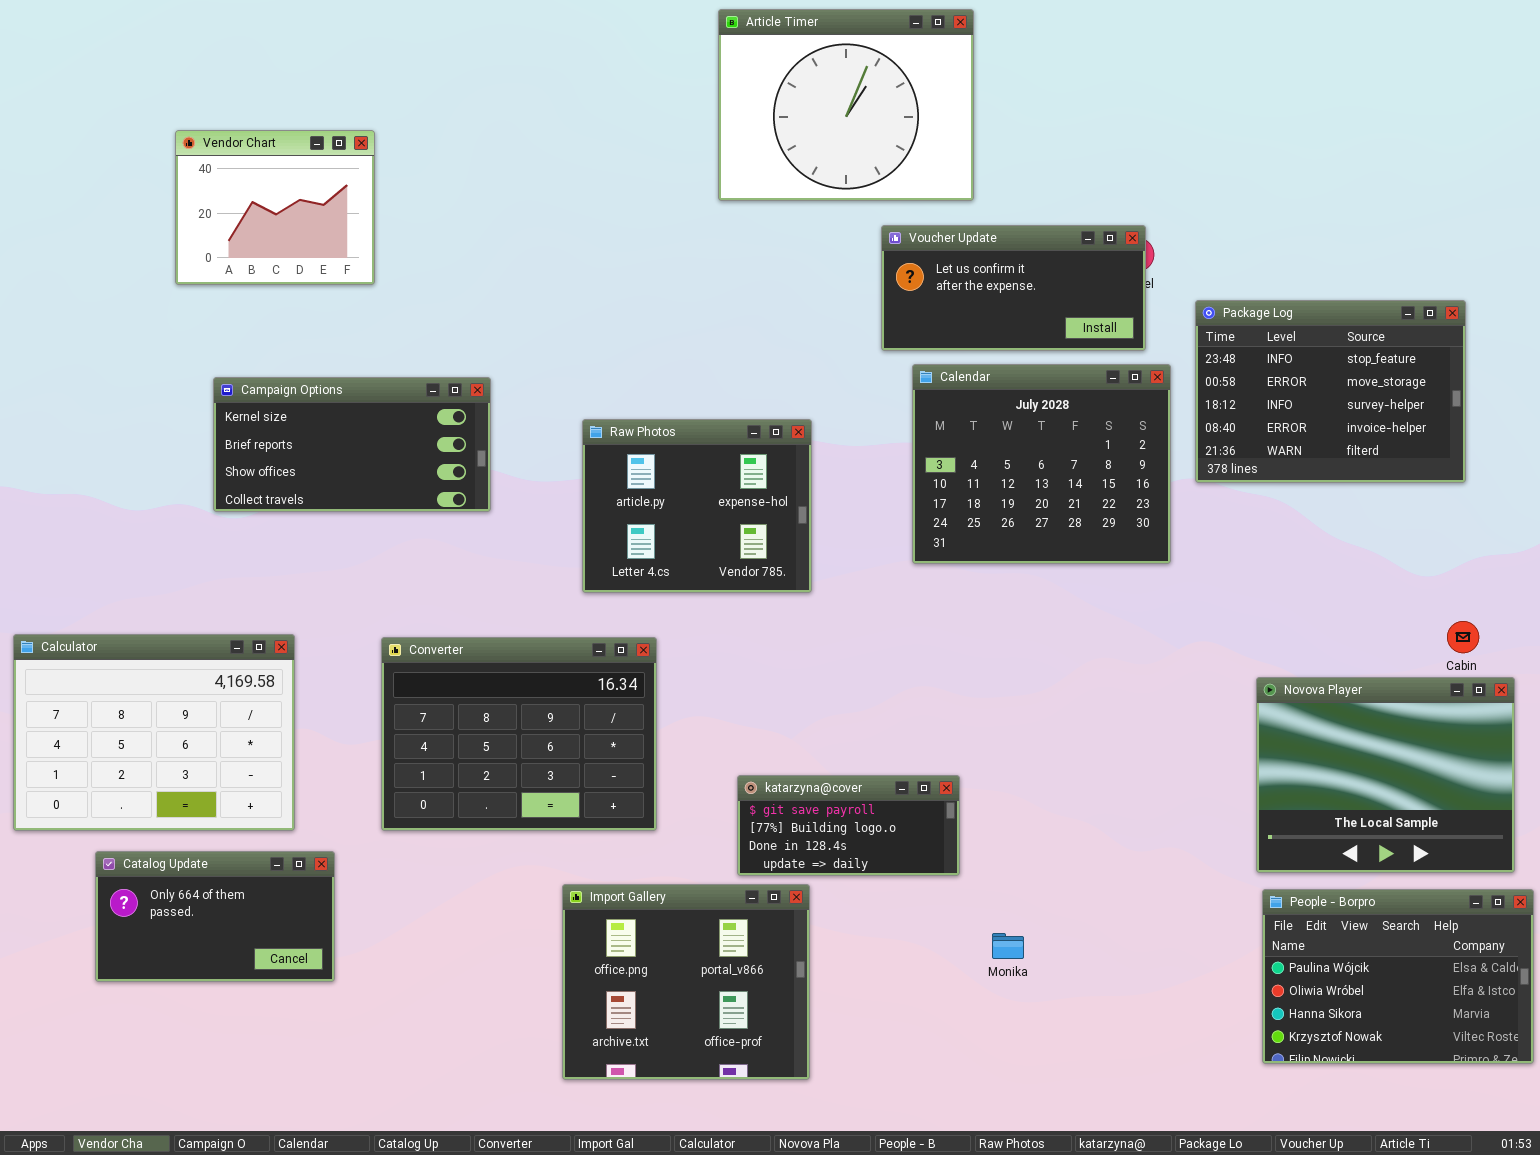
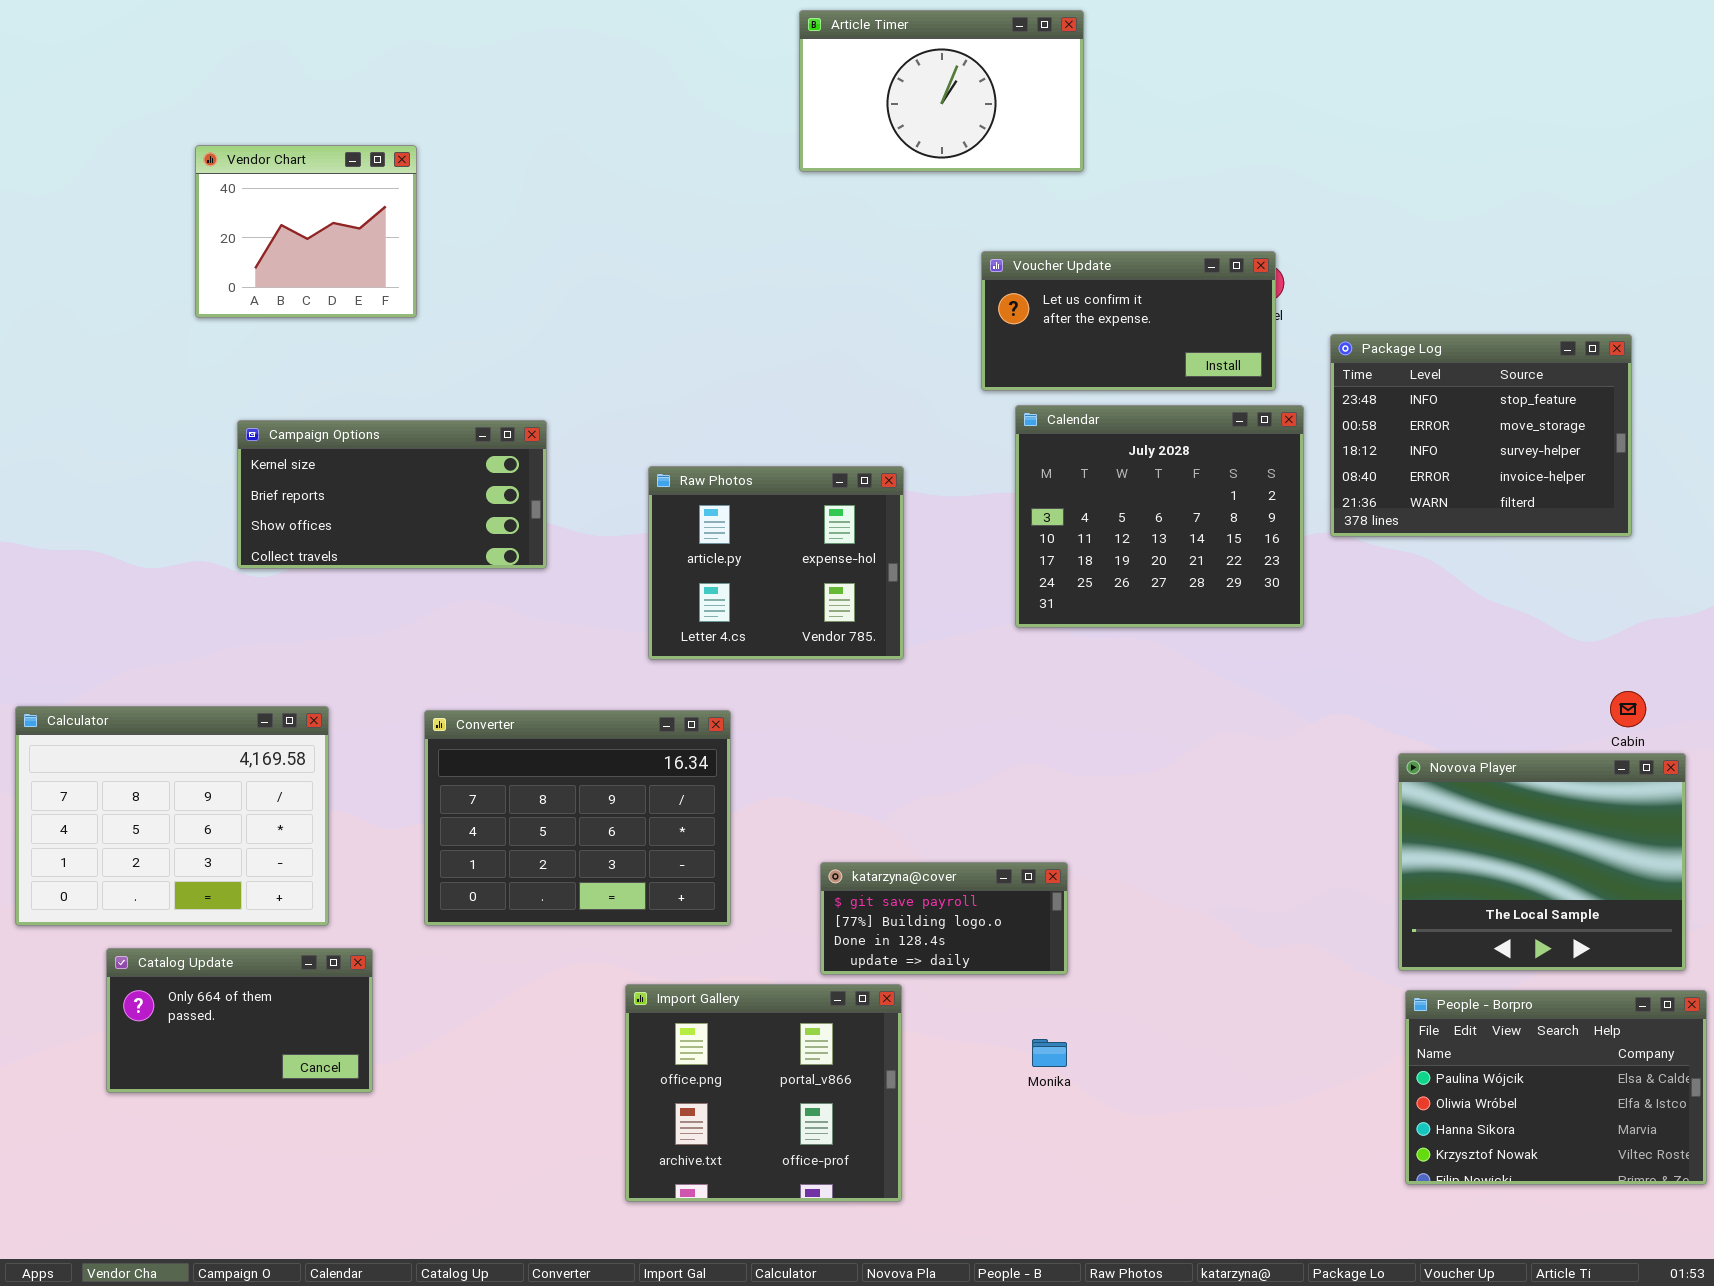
Article Timer: [718,9,974,201] -> [799,10,1084,172], resized
Monika: [992,933,1024,959] -> [1032,1039,1067,1067], moved

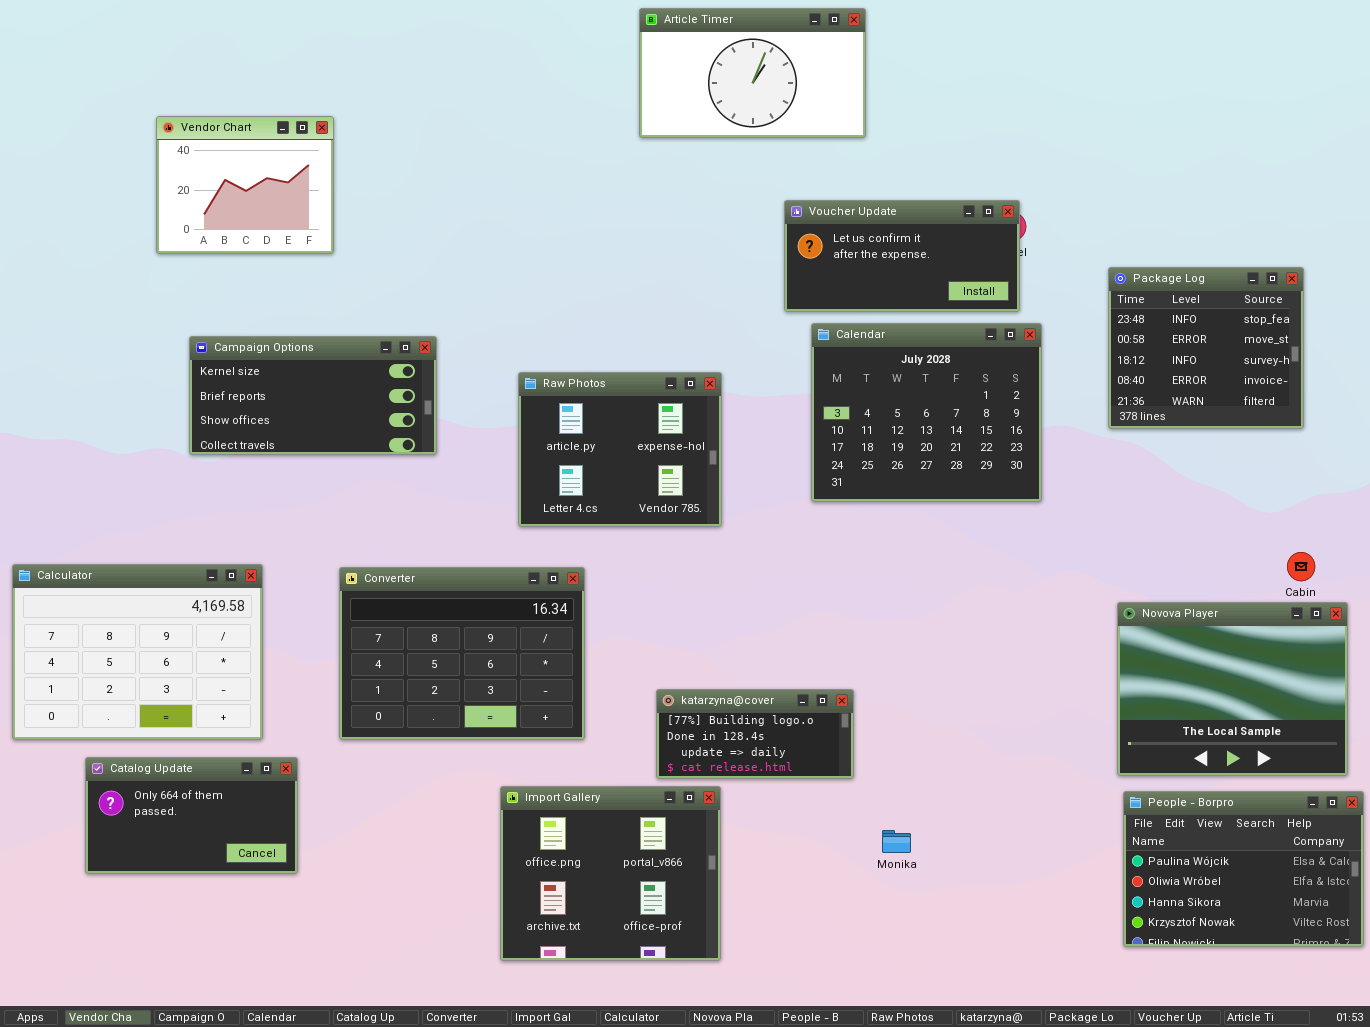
Package Log: [1330,334,1632,537] -> [1108,267,1304,429], resized
katarzyna@cover: [820,862,1068,975] -> [656,689,854,779], scrolled down 1 row
Monika: [1032,1039,1067,1067] -> [882,830,911,853], moved

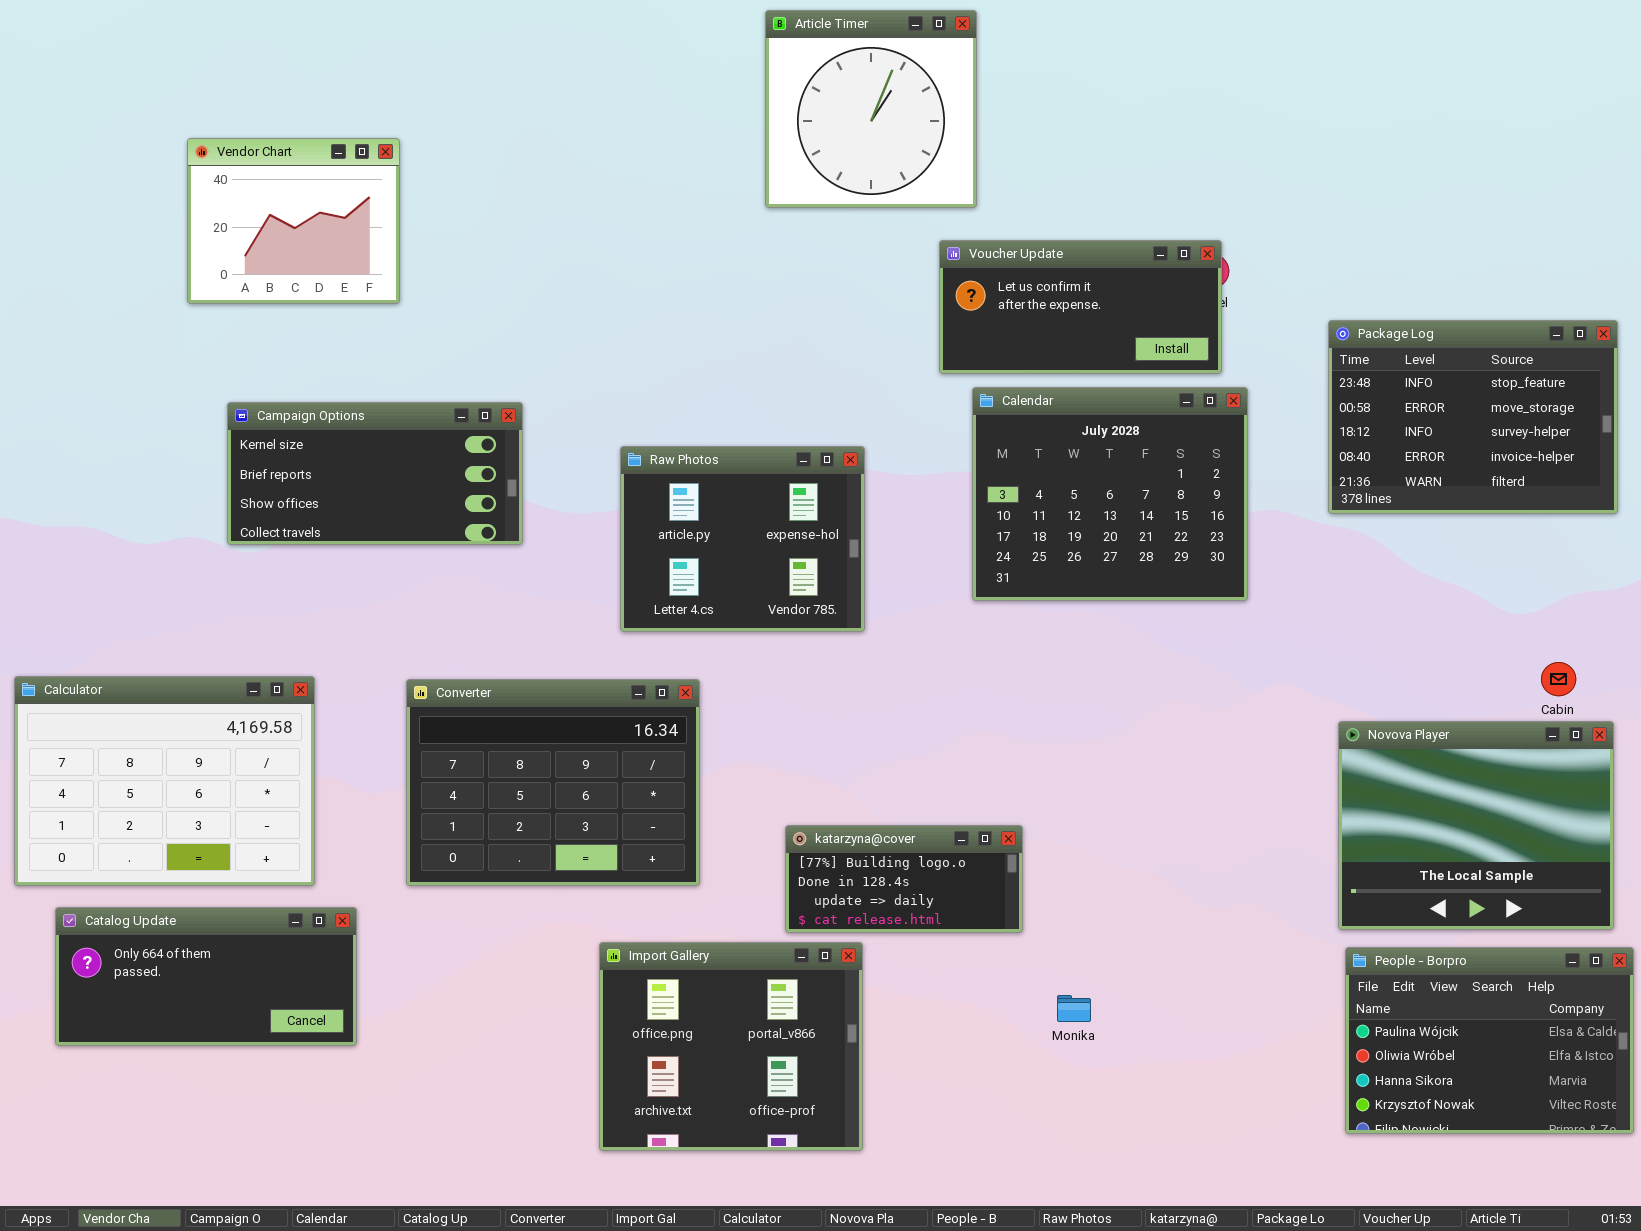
Article Timer: [639,8,866,138] -> [765,10,977,208], resized
Package Log: [1108,267,1304,429] -> [1328,320,1618,514], resized
Catalog Update: [85,757,298,874] -> [55,907,357,1046], resized

